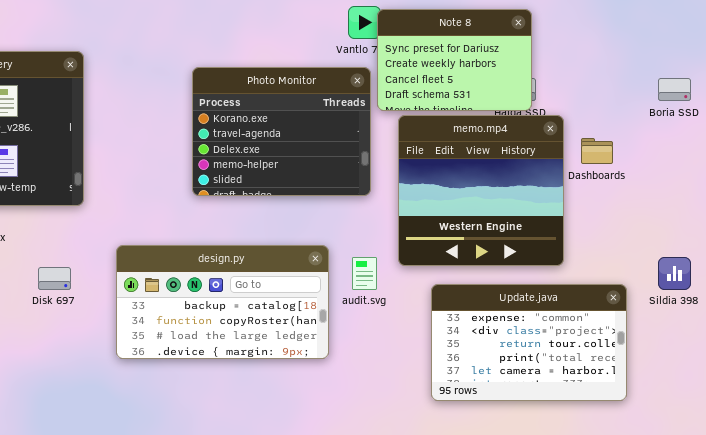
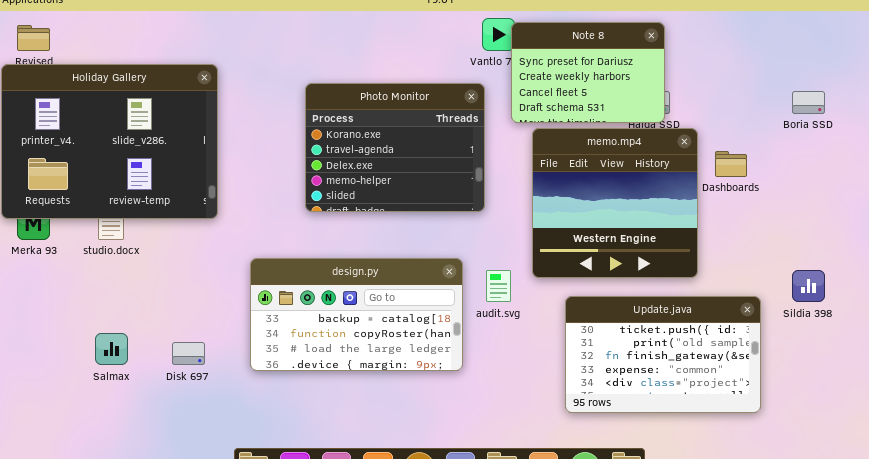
Photo Monitor: [192,67,371,196] -> [305,83,485,212], moved
Disk 697: [38,267,71,290] -> [172,342,205,365], moved
Update.java: [431,284,627,401] -> [565,296,761,413], scrolled up 3 rows

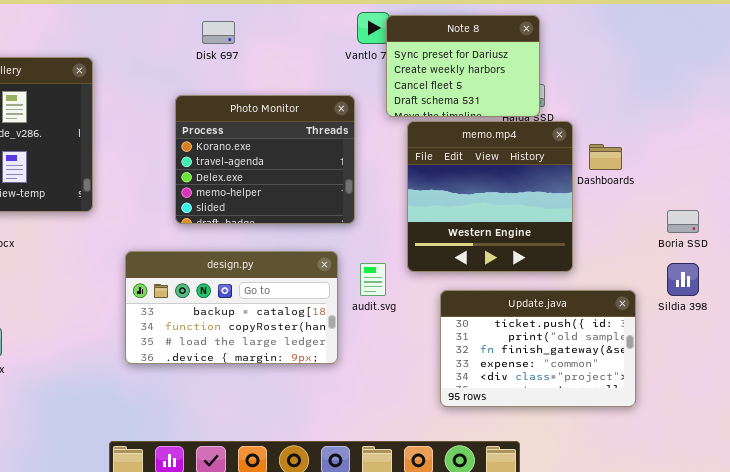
Photo Monitor: [305,83,485,212] -> [175,95,355,224], moved
Boria SSD: [792,91,825,114] -> [667,210,699,233], moved
Disk 697: [172,342,205,365] -> [202,21,235,44], moved

